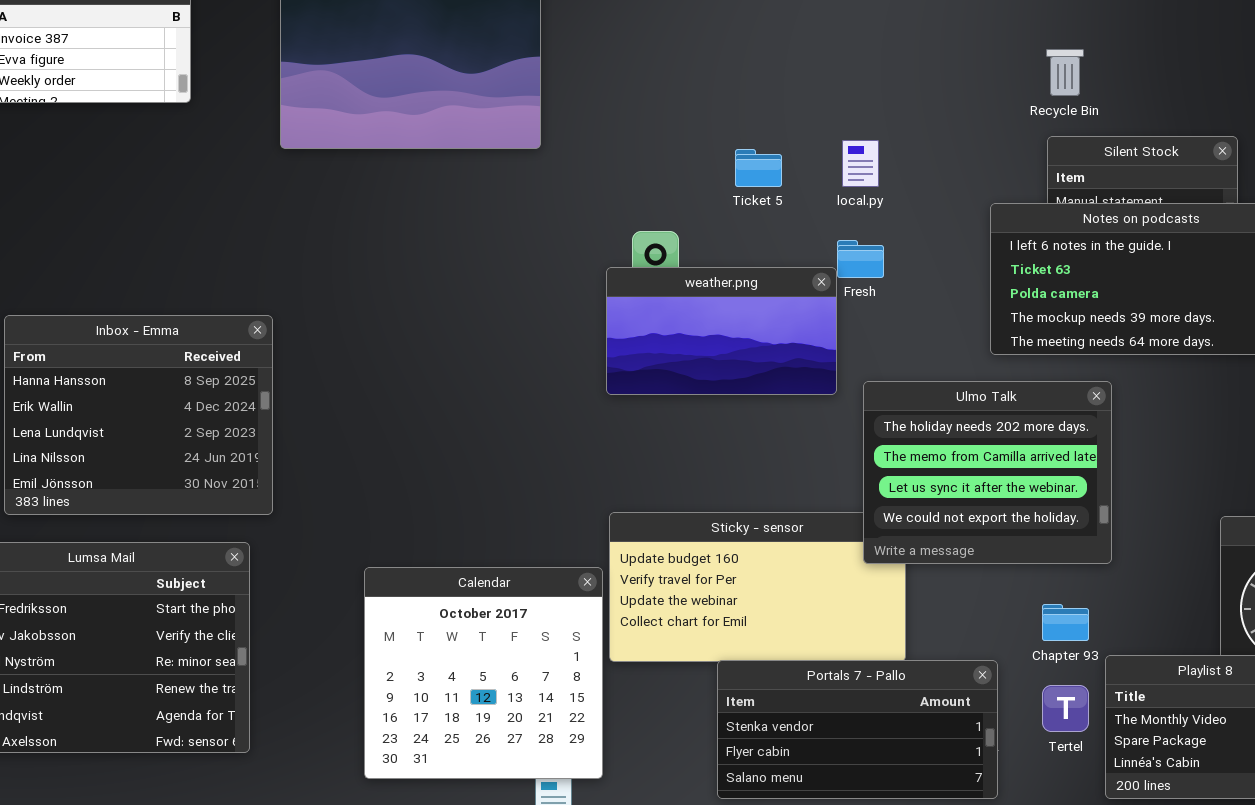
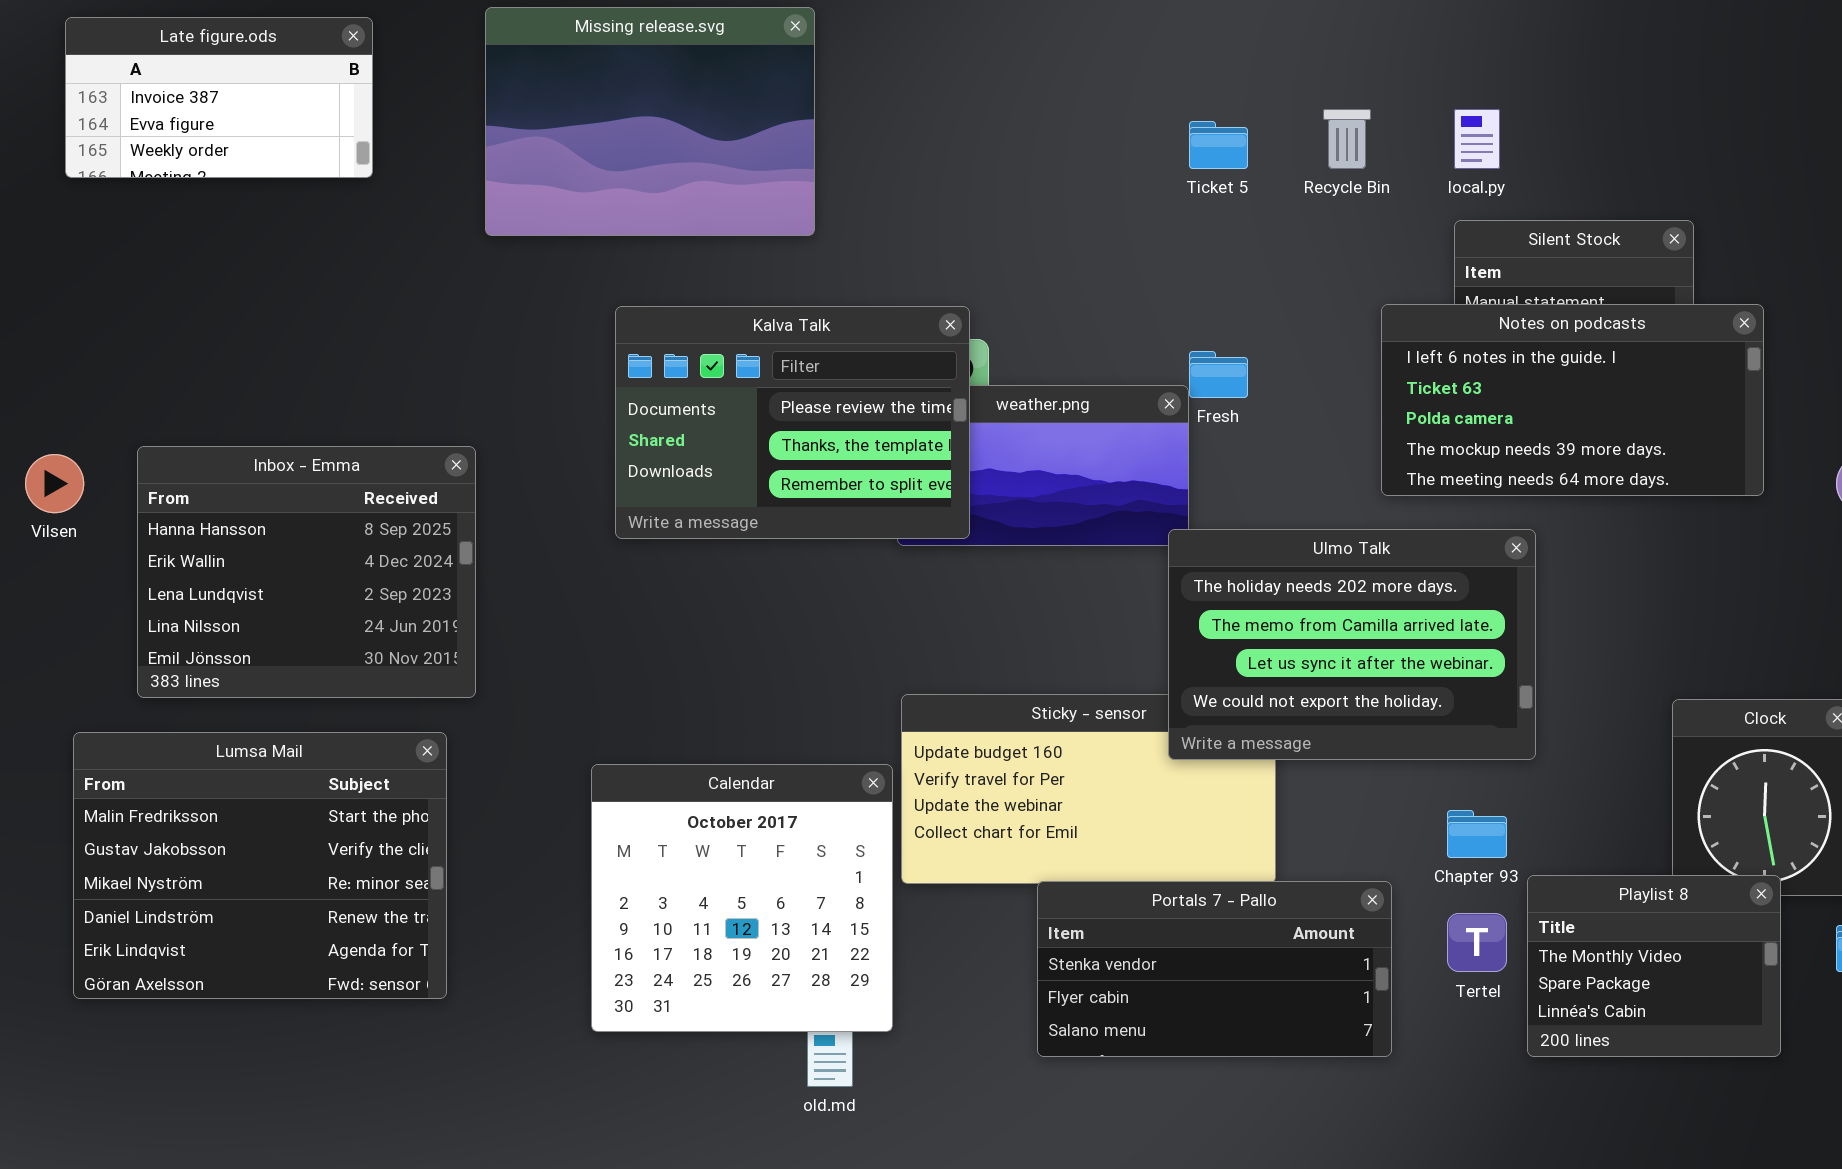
Recycle Bin: [1046,49,1084,96] -> [1323,109,1371,169], moved
local.py: [842,140,879,187] -> [1454,109,1500,169], moved
Ticket 5: [735,149,782,187] -> [1189,121,1248,169], moved
Kalva Talk: none -> [615,306,970,539], opened
Ulmo Talk: [863,381,1112,564] -> [1168,529,1536,760], resized

